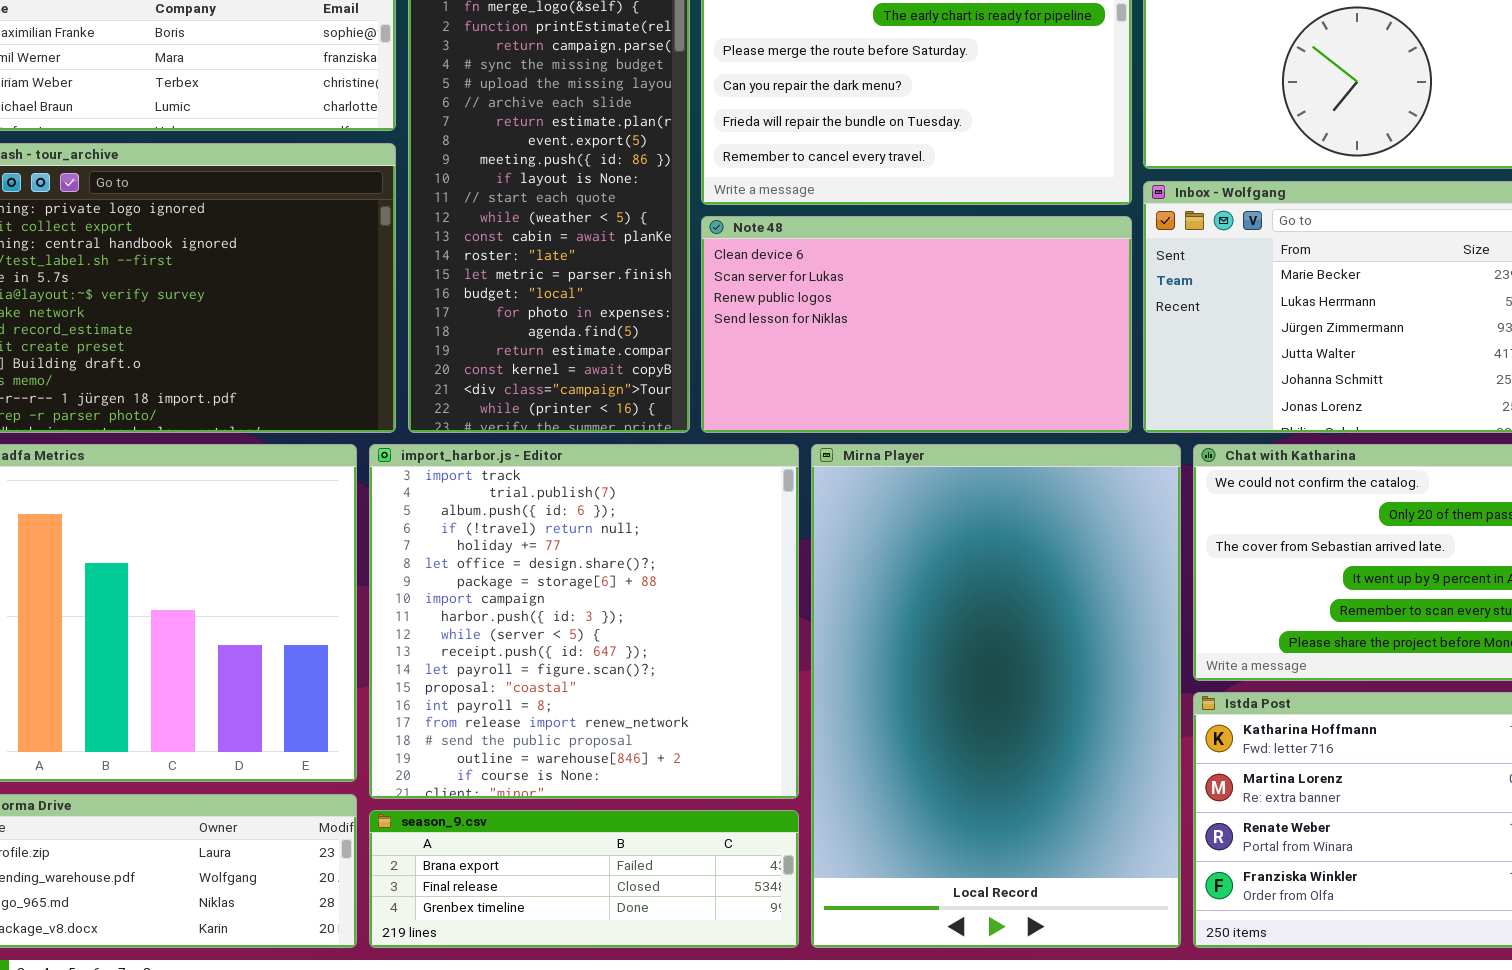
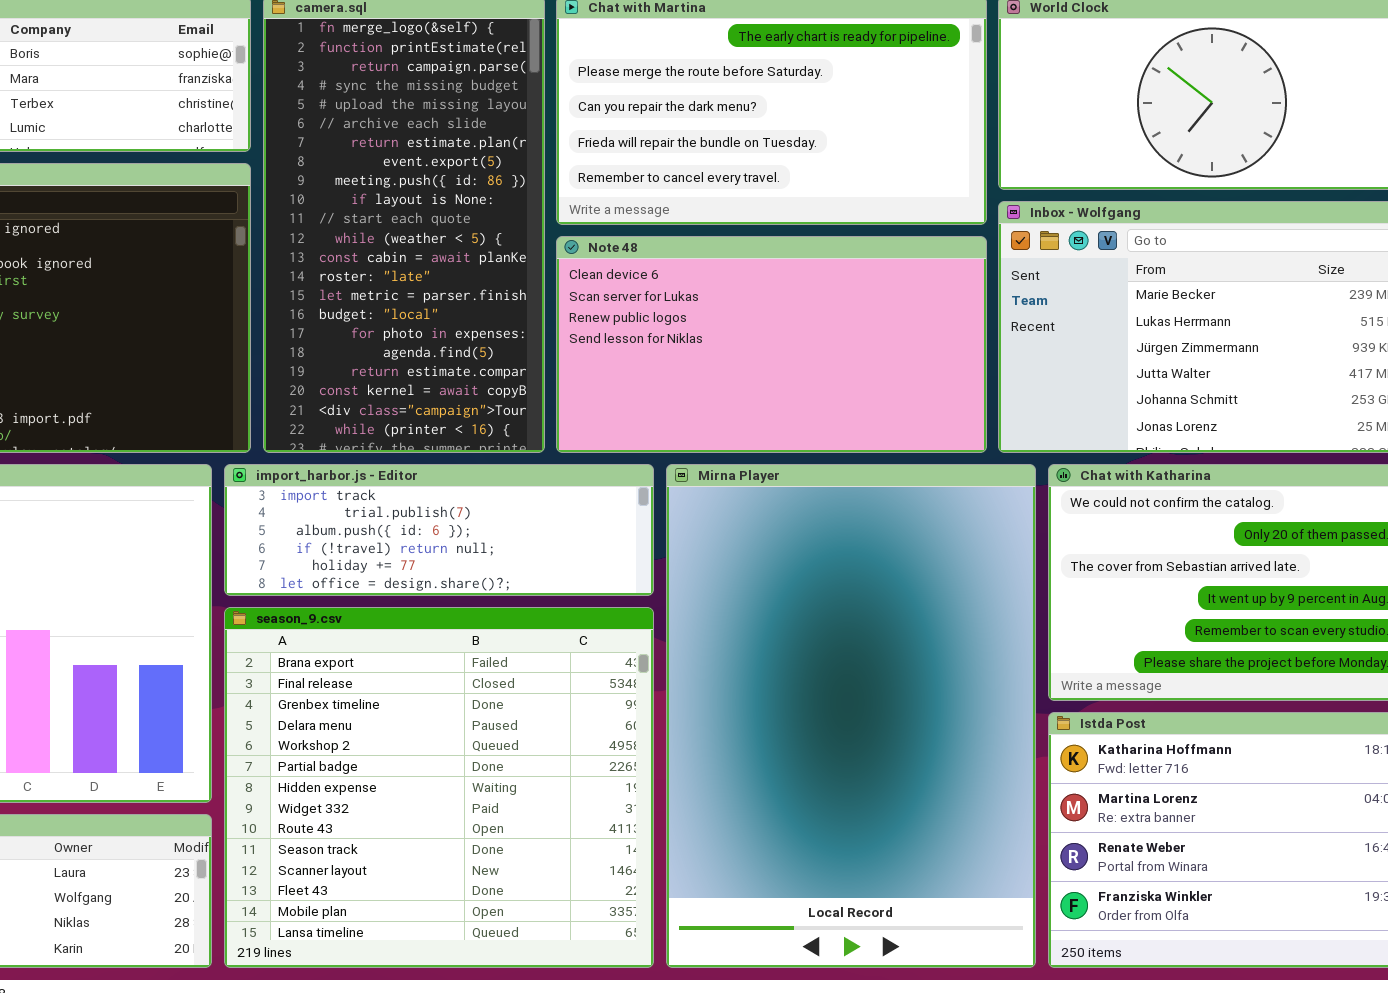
import_harbor.js - Editor: [369,444,799,799] -> [224,464,654,596], resized
season_9.csv: [369,810,799,948] -> [224,607,654,968], resized

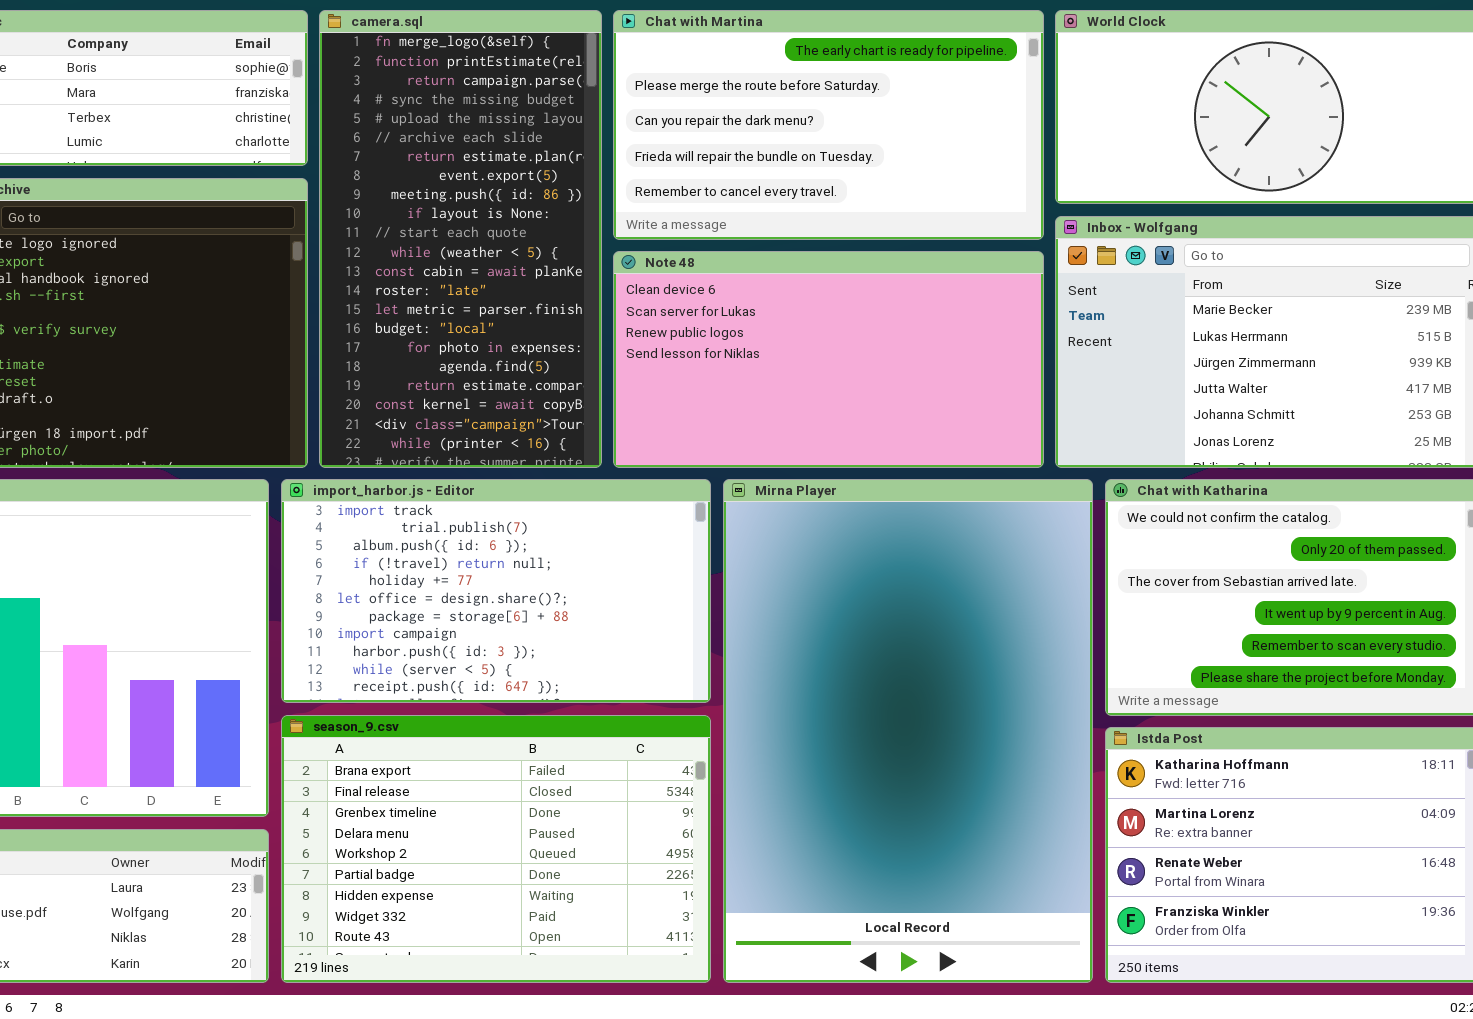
import_harbor.js - Editor: [224,464,654,596] -> [281,479,711,703], resized
season_9.csv: [224,607,654,968] -> [281,715,711,983], resized

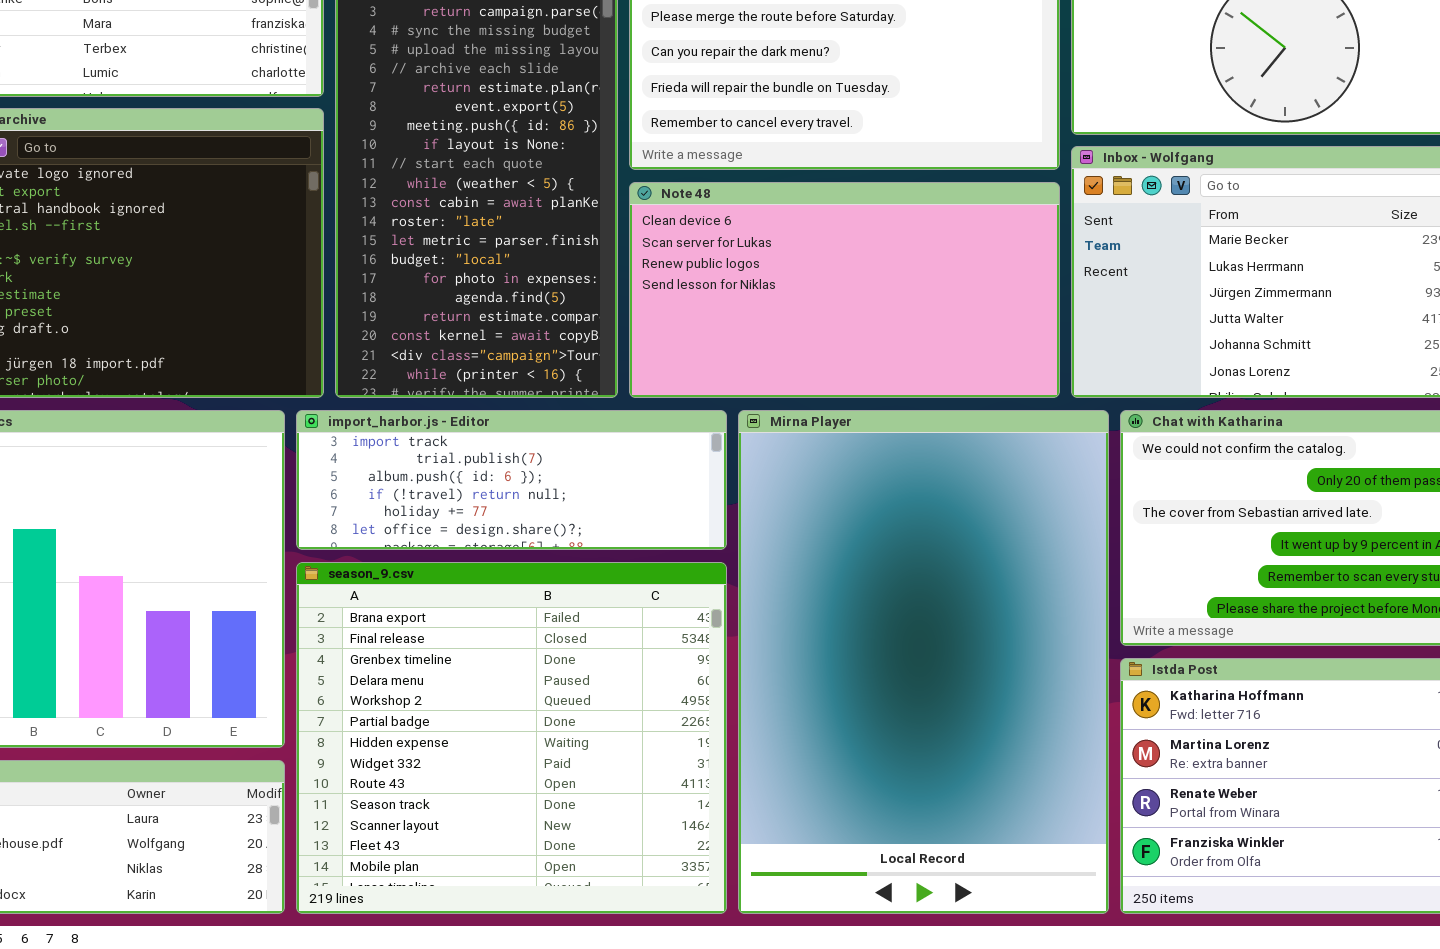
import_harbor.js - Editor: [281,479,711,703] -> [296,410,727,550], resized
season_9.csv: [281,715,711,983] -> [296,562,727,914], resized

